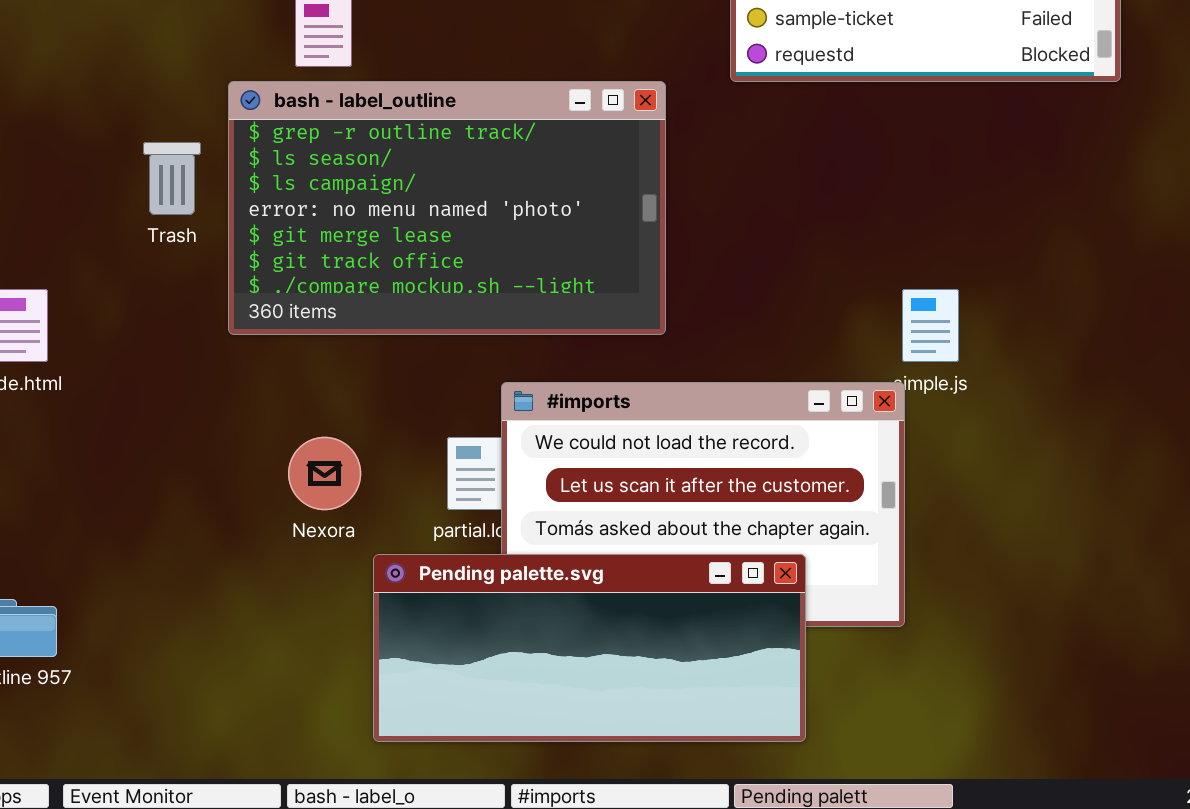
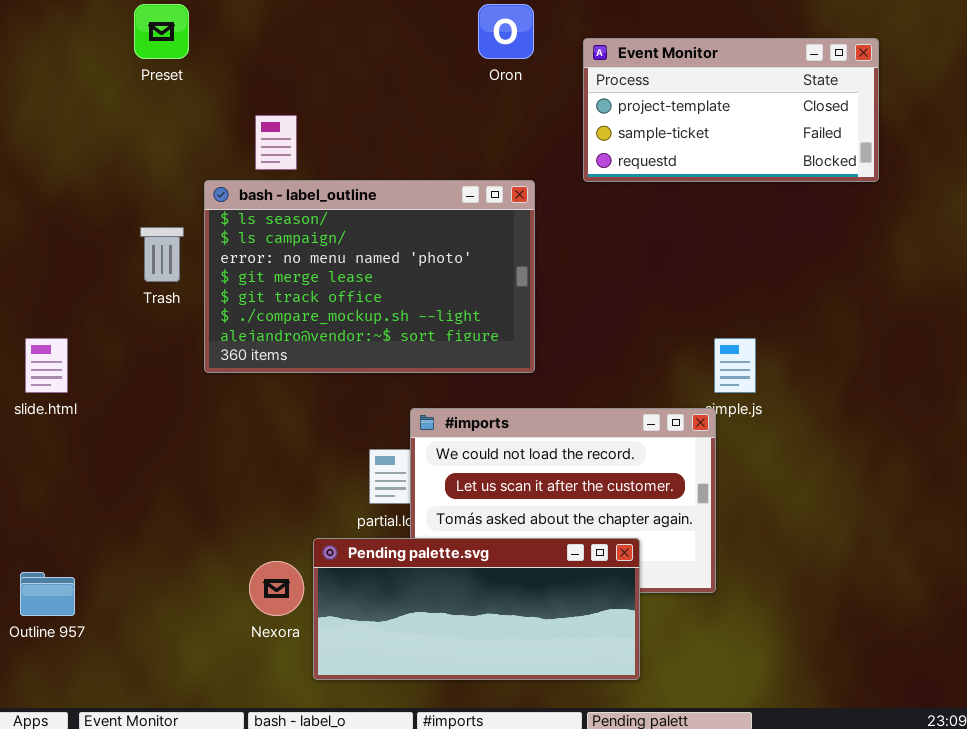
bash - label_outline: [228,81,666,335] -> [204,180,535,373], scrolled down 1 row
Nexora: [288,437,361,510] -> [249,561,304,616], moved

